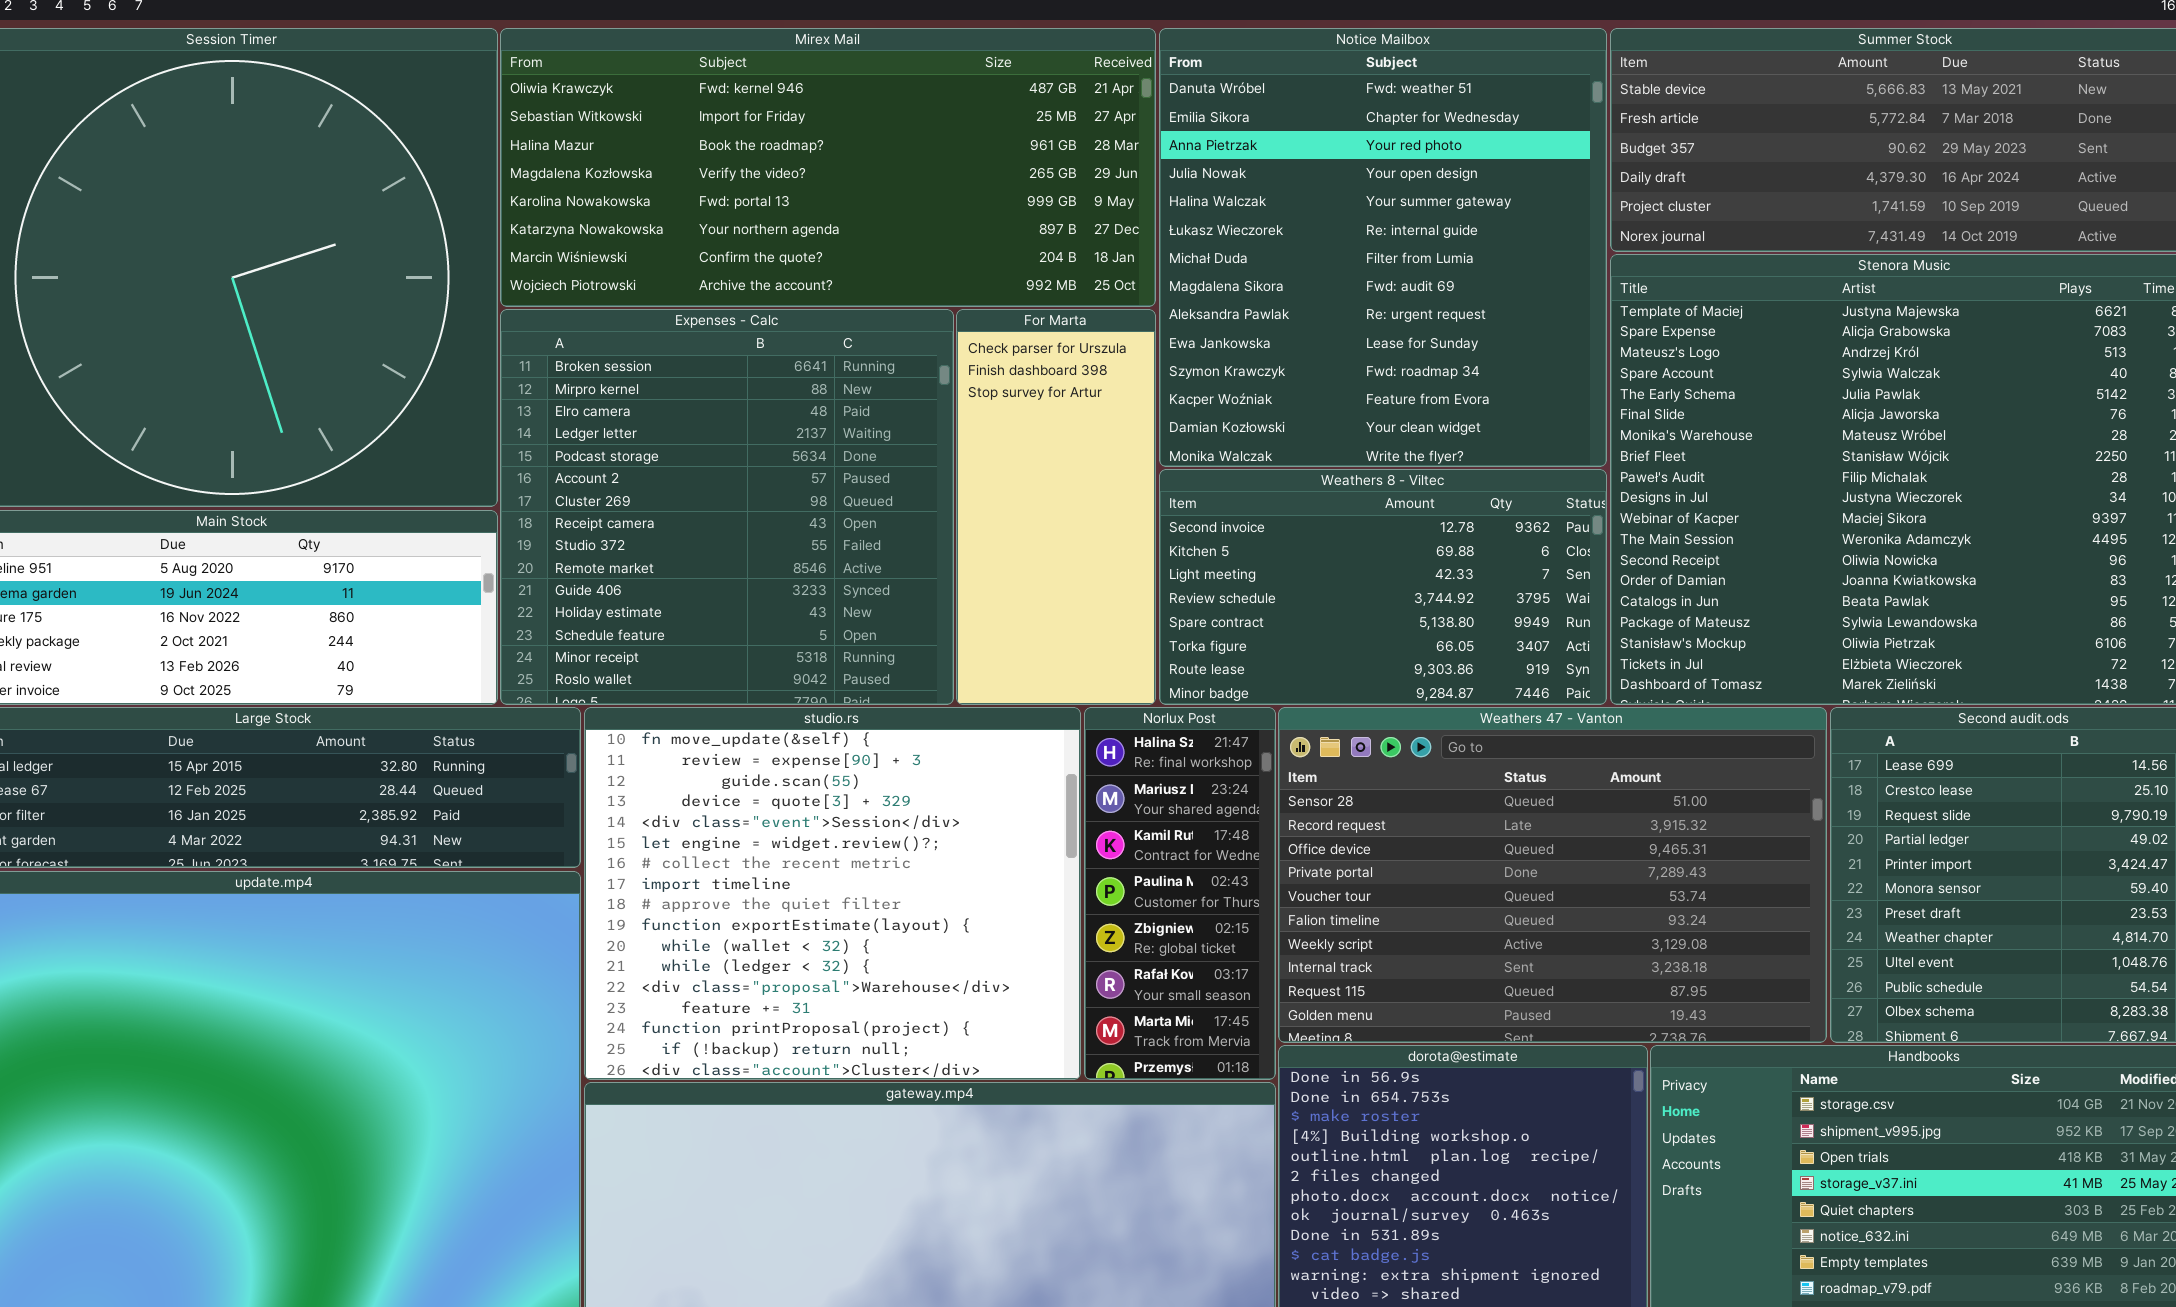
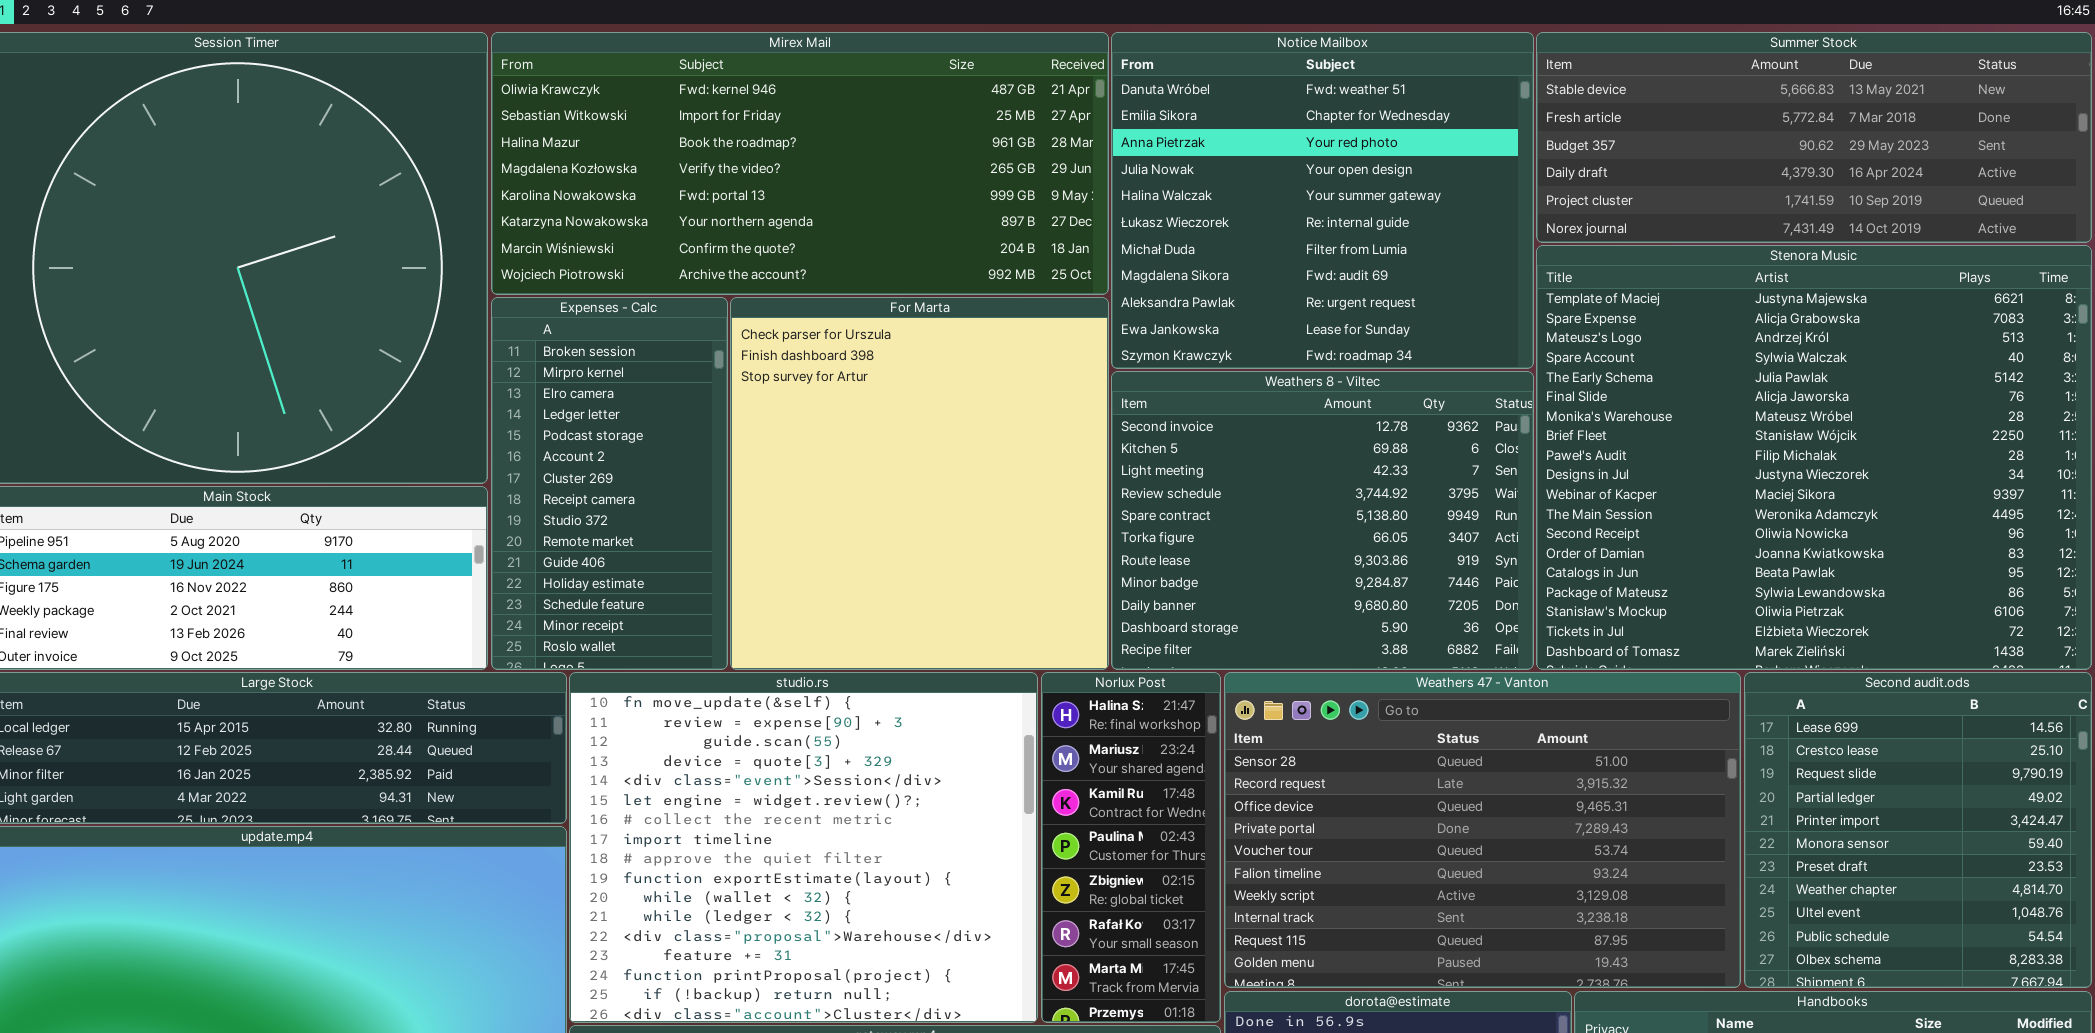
Notice Mailbox: [1159,28,1607,467] -> [1111,32,1534,369], resized
Expenses - Calc: [500,309,954,705] -> [491,297,728,670], resized
For Marta: [956,309,1156,705] -> [730,297,1109,670], resized
Weathers 8 - Viltec: [1159,469,1607,705] -> [1111,371,1534,670], resized

